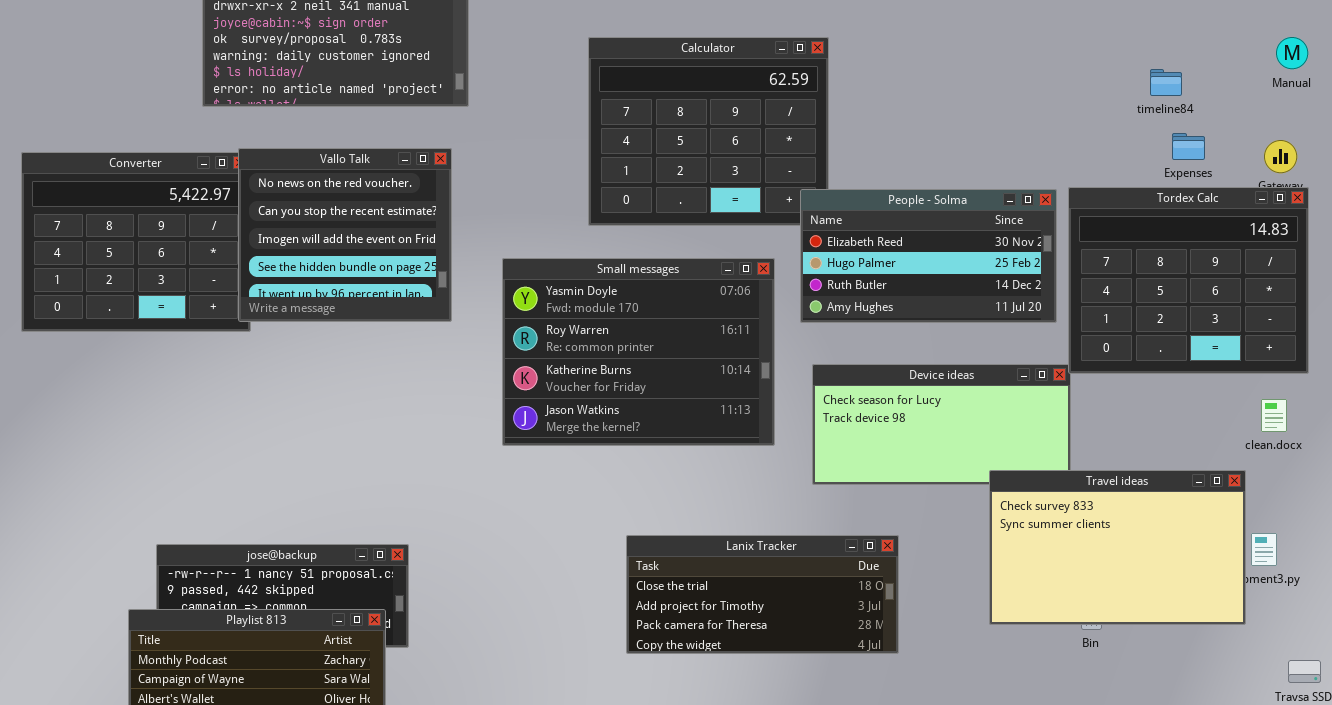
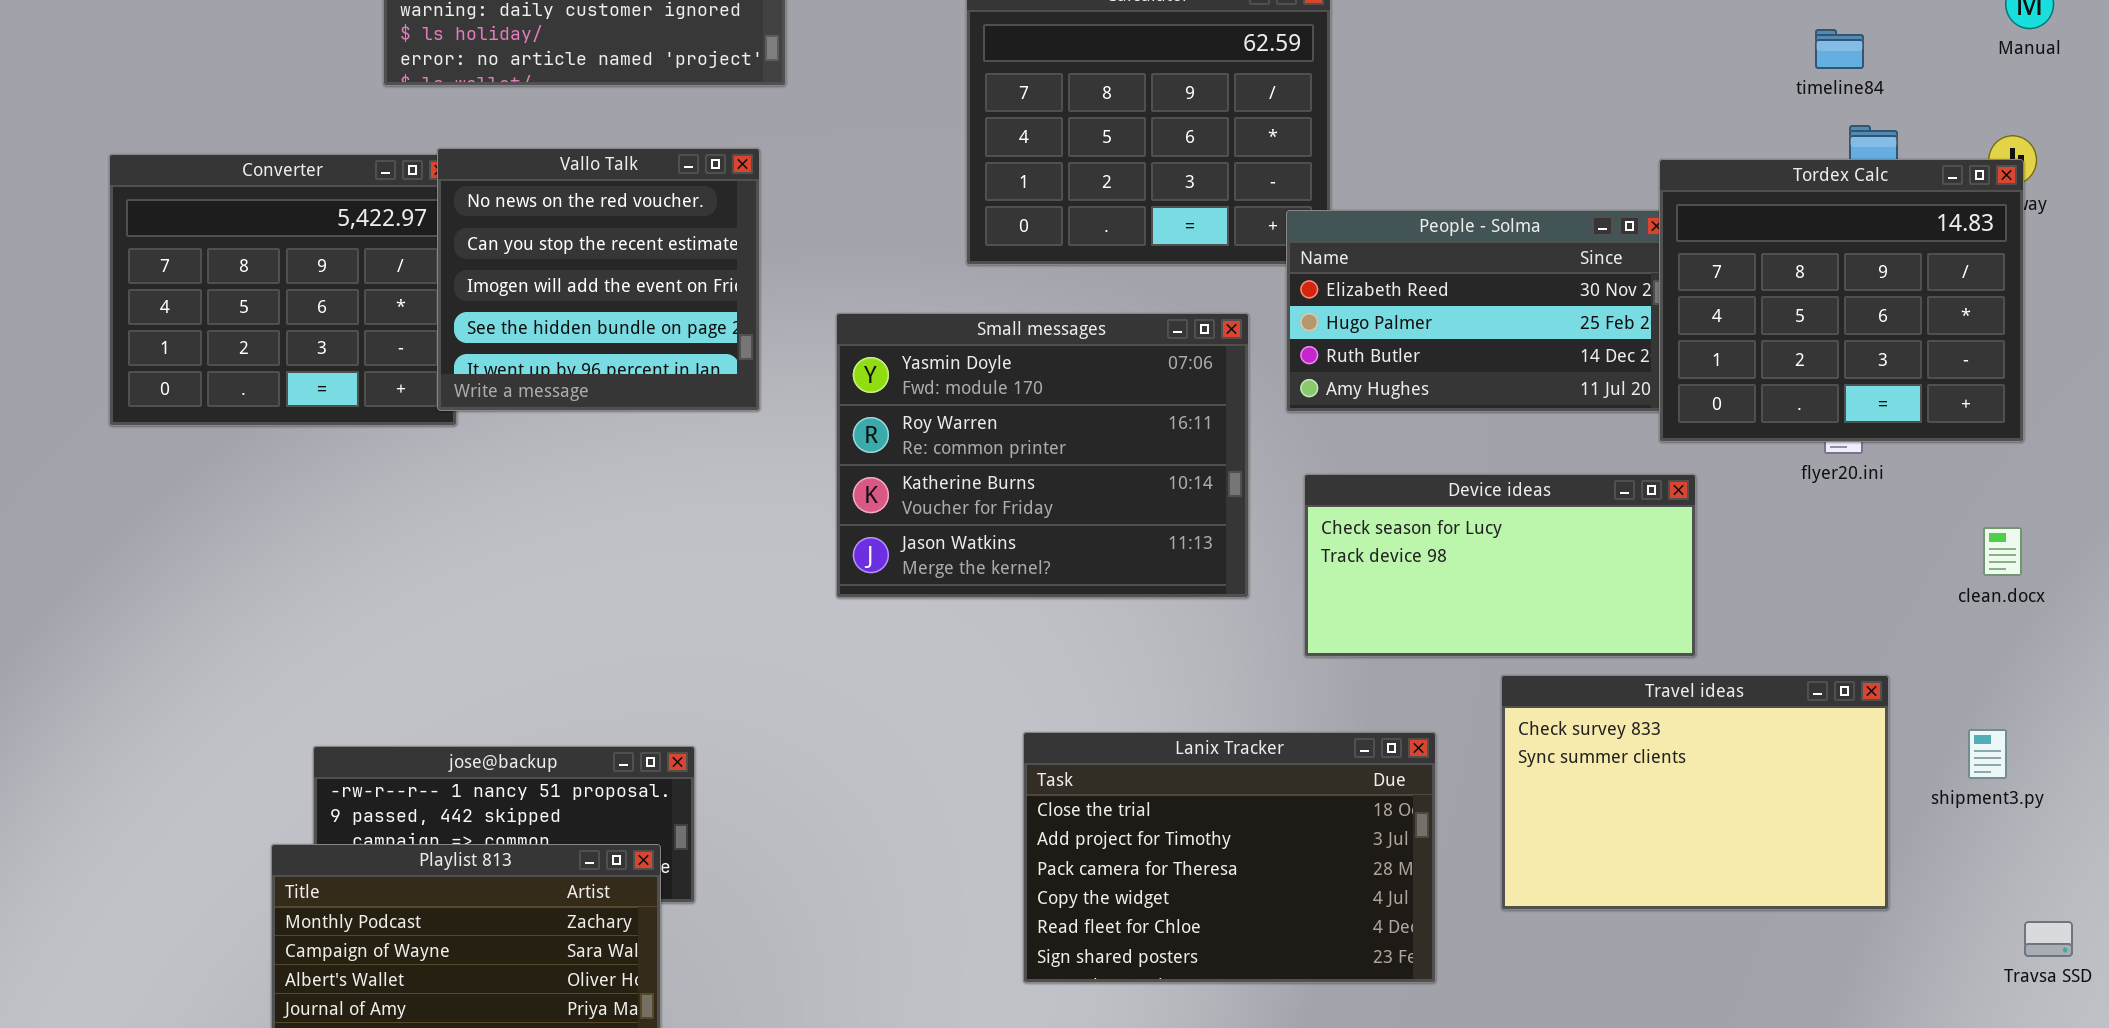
Tordex Calc: [1068,187,1309,374] -> [1659,159,2024,442], moved
Travel ideas: [989,470,1246,625] -> [1501,675,1889,910], moved
Lanix Tracker: [626,535,899,654] -> [1023,732,1436,983], resized

